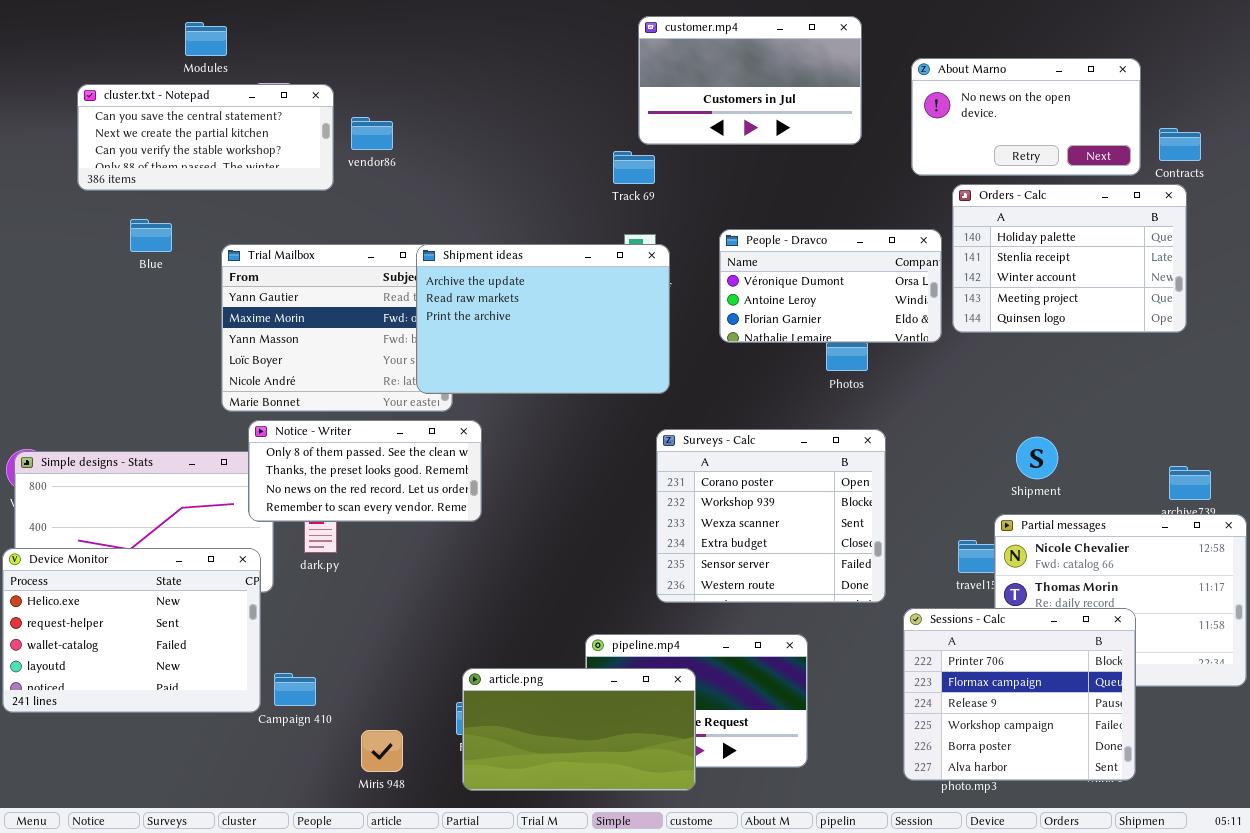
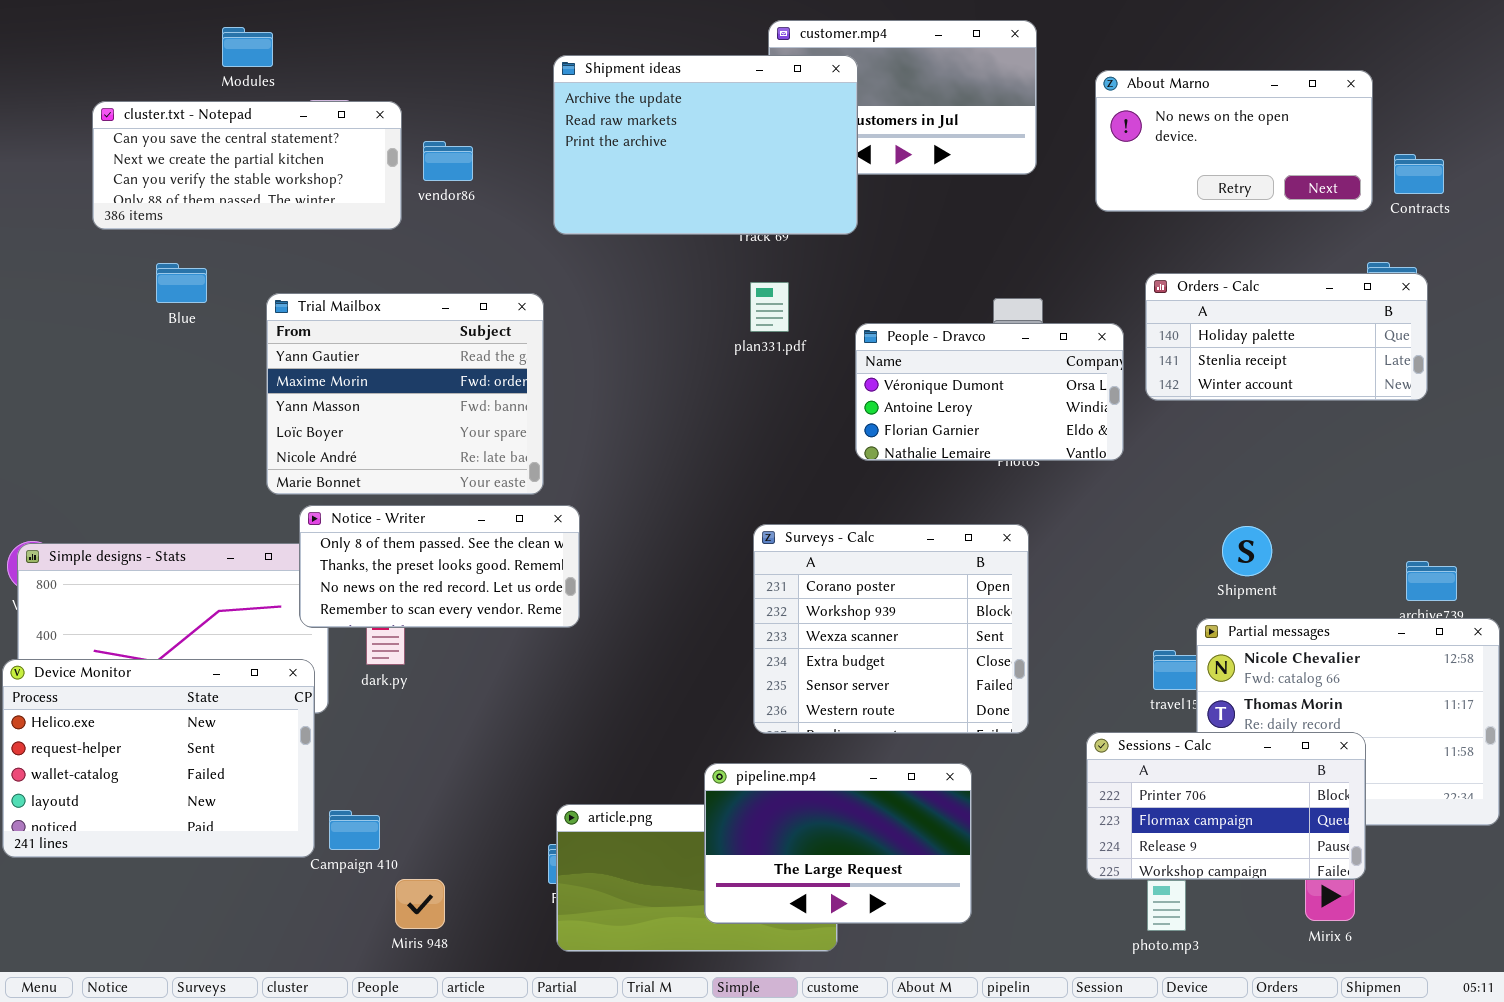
Orders - Calc: [952,184,1187,333] -> [1145,273,1428,401], resized
People - Dravco: [719,229,942,343] -> [855,323,1124,461], moved
Shipment ideas: [416,244,670,394] -> [553,55,858,235], moved
Surveys - Calc: [656,429,886,603] -> [753,524,1029,734], moved
Sessions - Calc: [903,608,1136,781] -> [1086,732,1366,880], resized
pipeline.mp4: [585,634,808,768] -> [704,763,972,924], raised
Miris 948: [361,730,403,772] -> [395,879,445,929], moved

